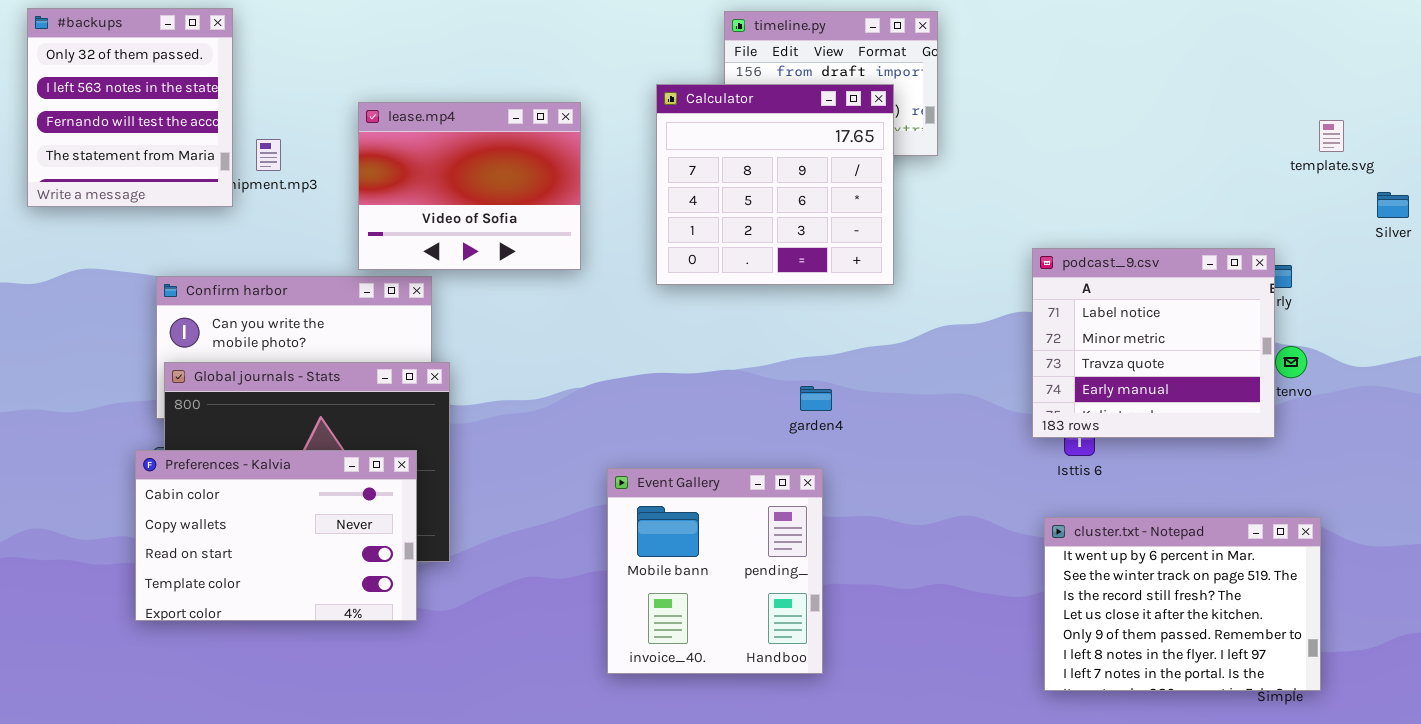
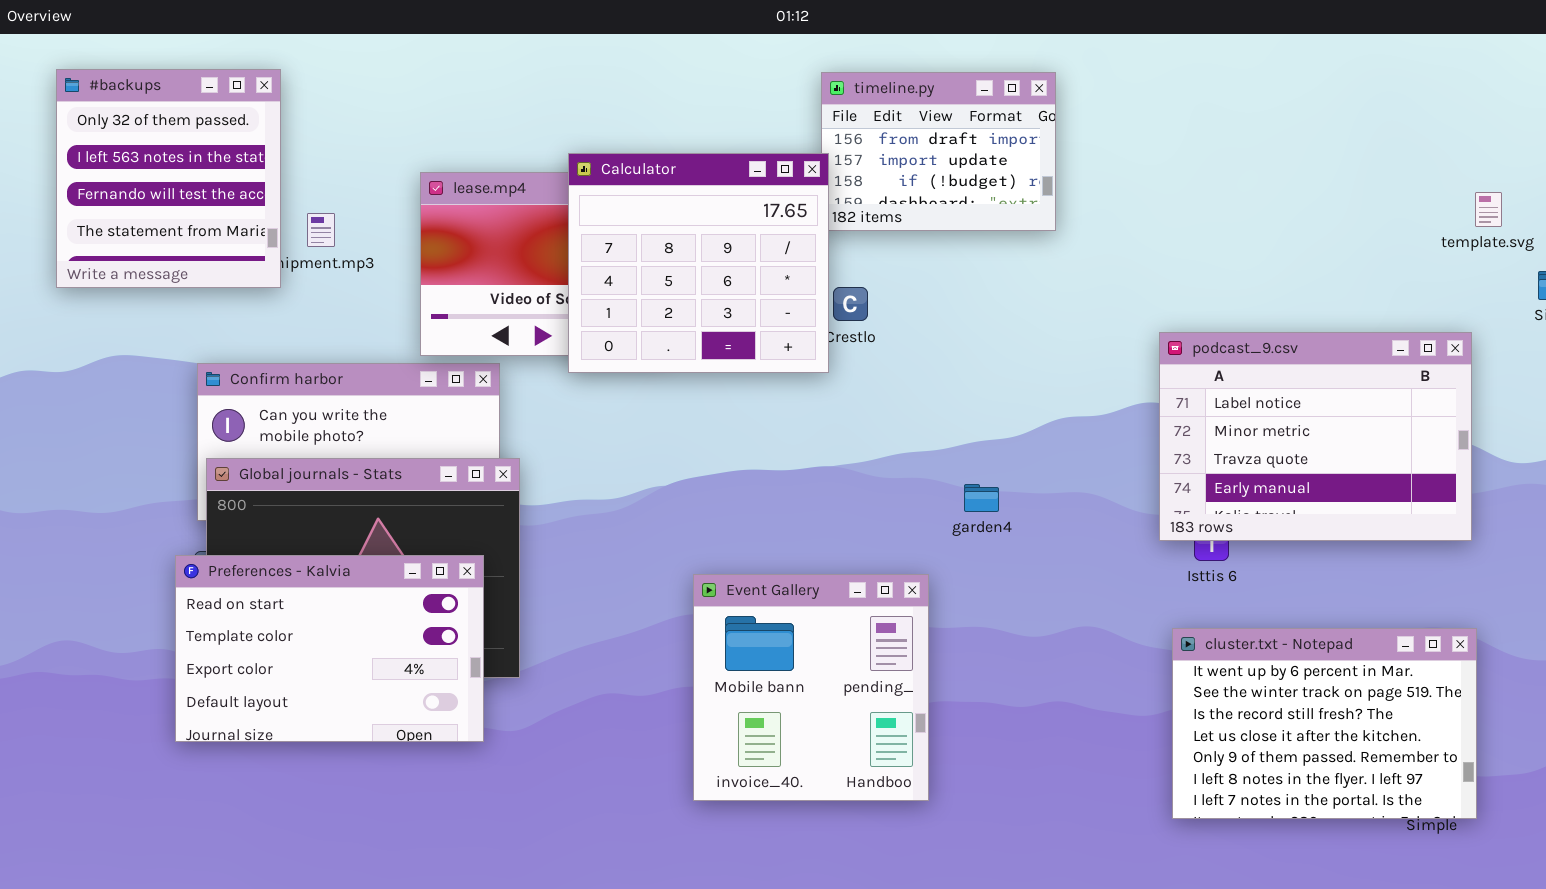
Calculator: [656,84,894,285] -> [568,153,829,373], moved
podcast_9.csv: [1032,248,1275,438] -> [1159,332,1472,541], resized
garden4: [800,386,832,411] -> [964,484,999,512], moved
Preferences - Kalvia: [135,450,417,621] -> [175,555,484,742], scrolled down 2 rows

